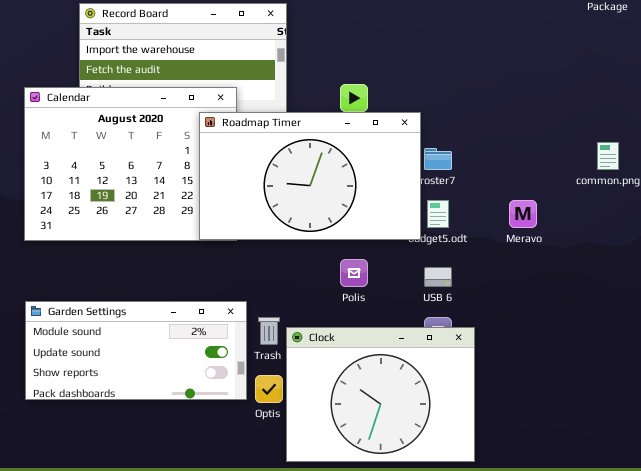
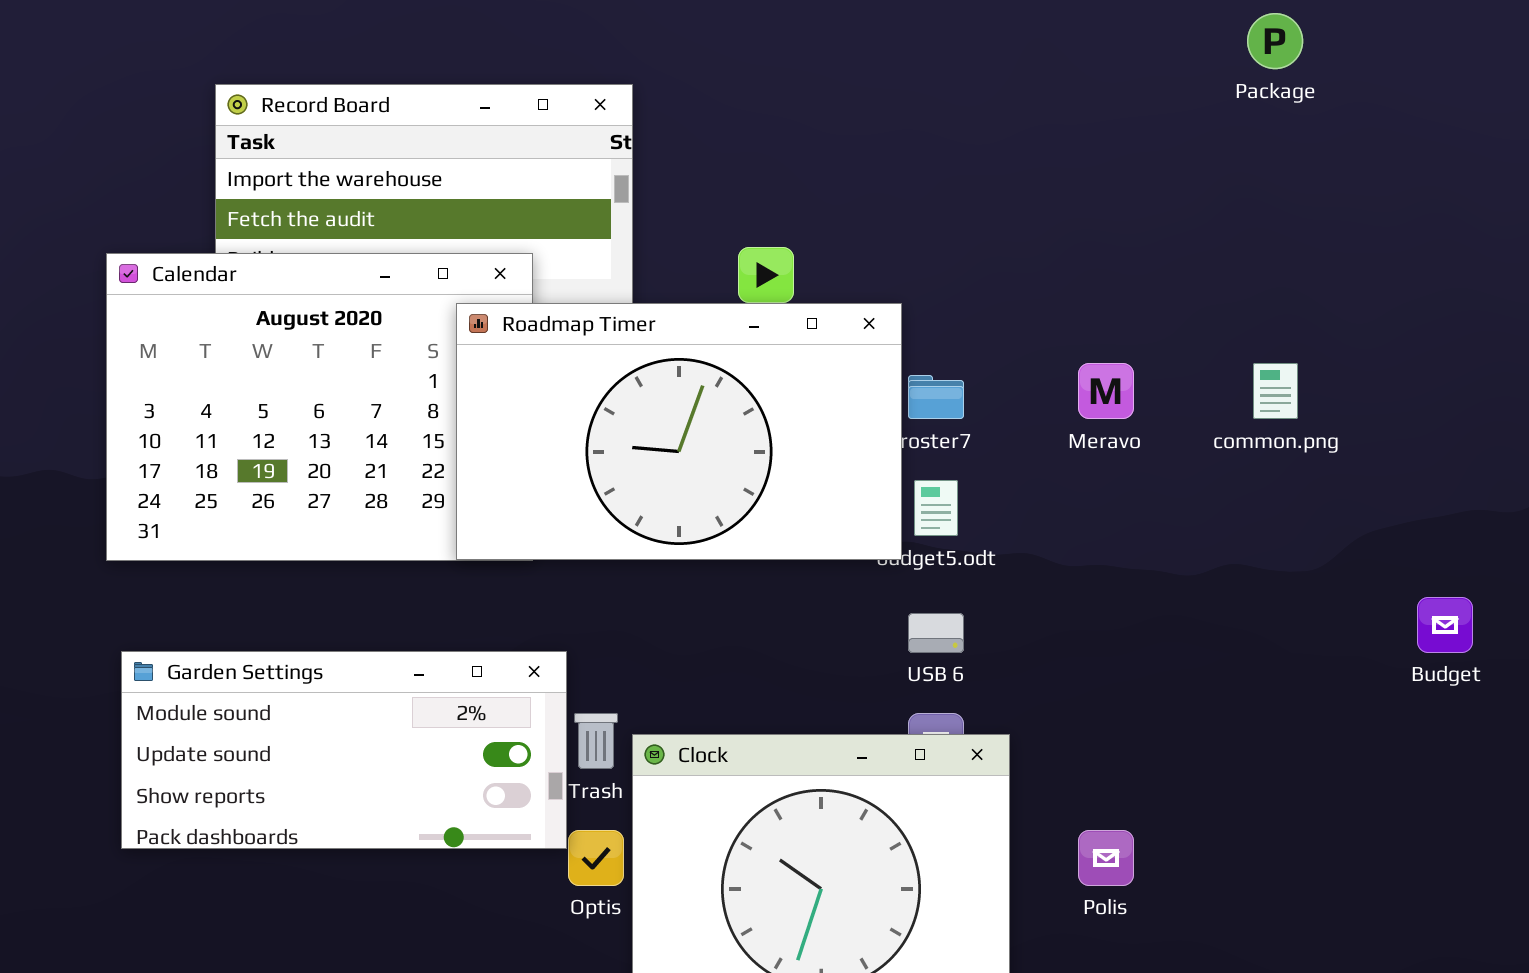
Meravo: [509,200,537,228] -> [1078,363,1134,419], moved
Polis: [340,259,368,287] -> [1078,830,1134,886], moved
Garden Settings: [25,301,247,400] -> [121,651,567,849], moved

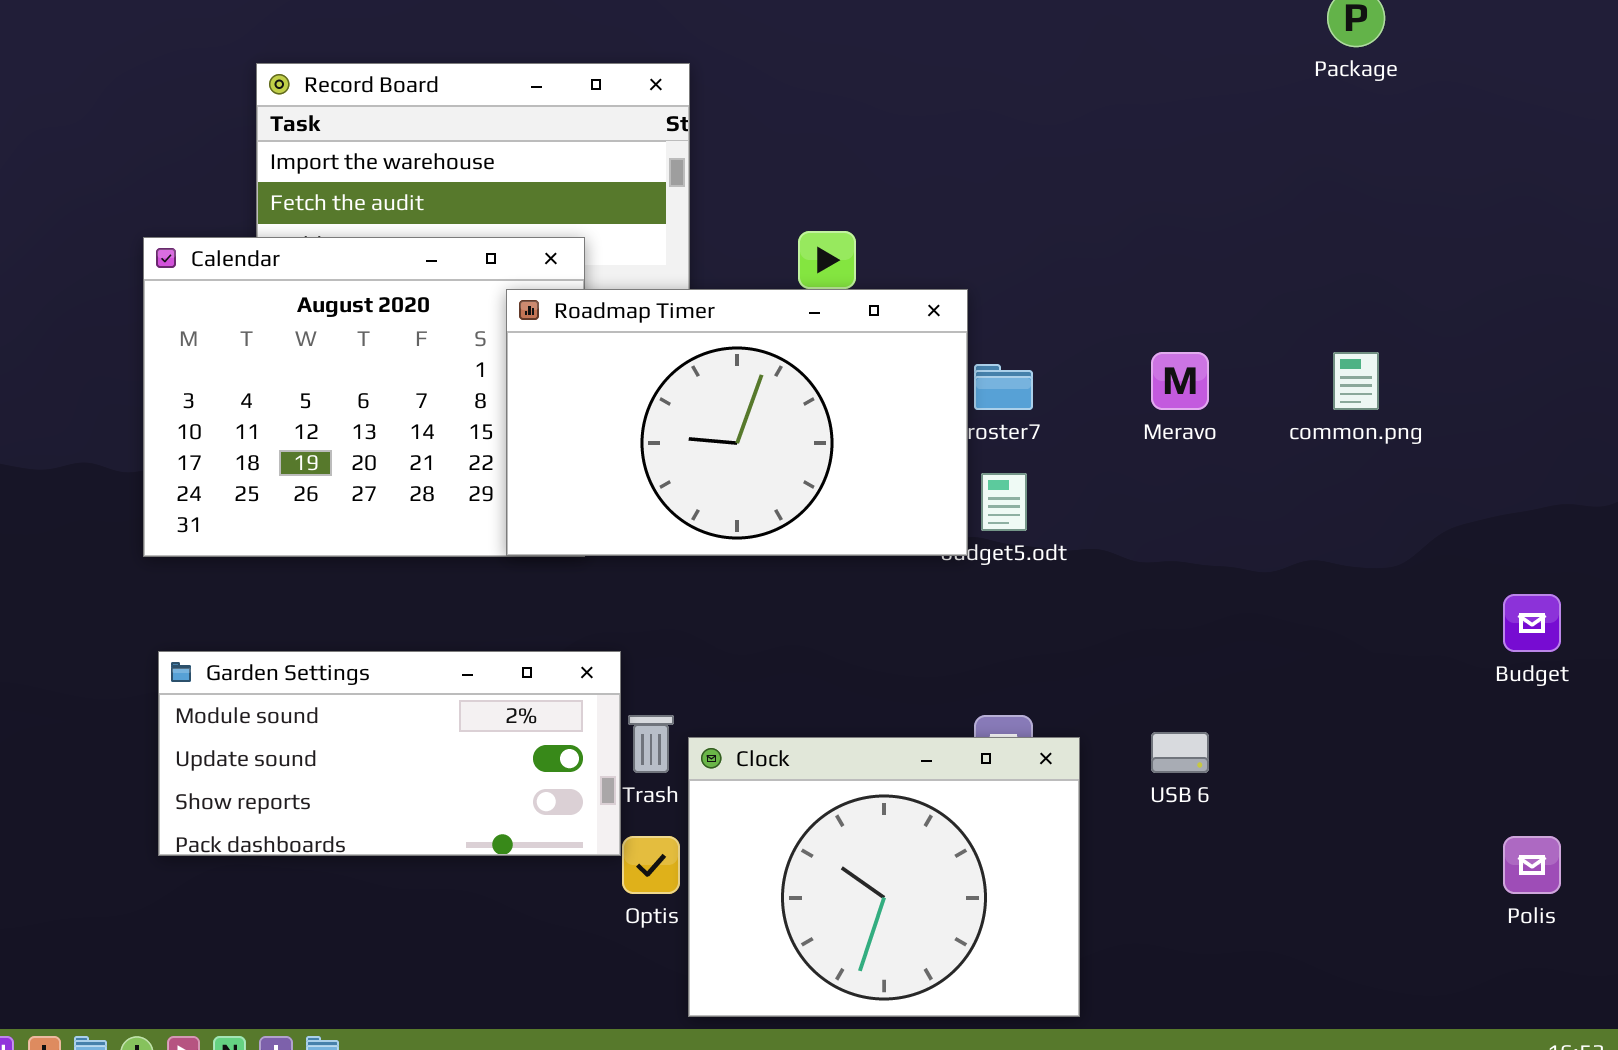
USB 6: [908,613,964,653] -> [1151,732,1209,773], moved
Polis: [1078,830,1134,886] -> [1503,836,1561,894], moved

